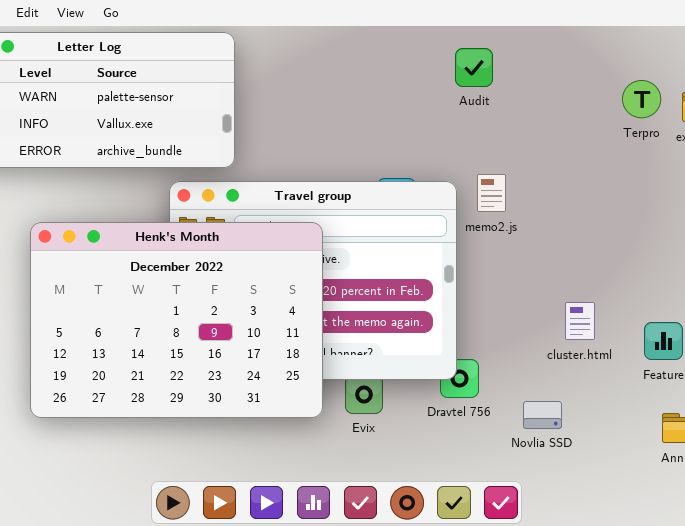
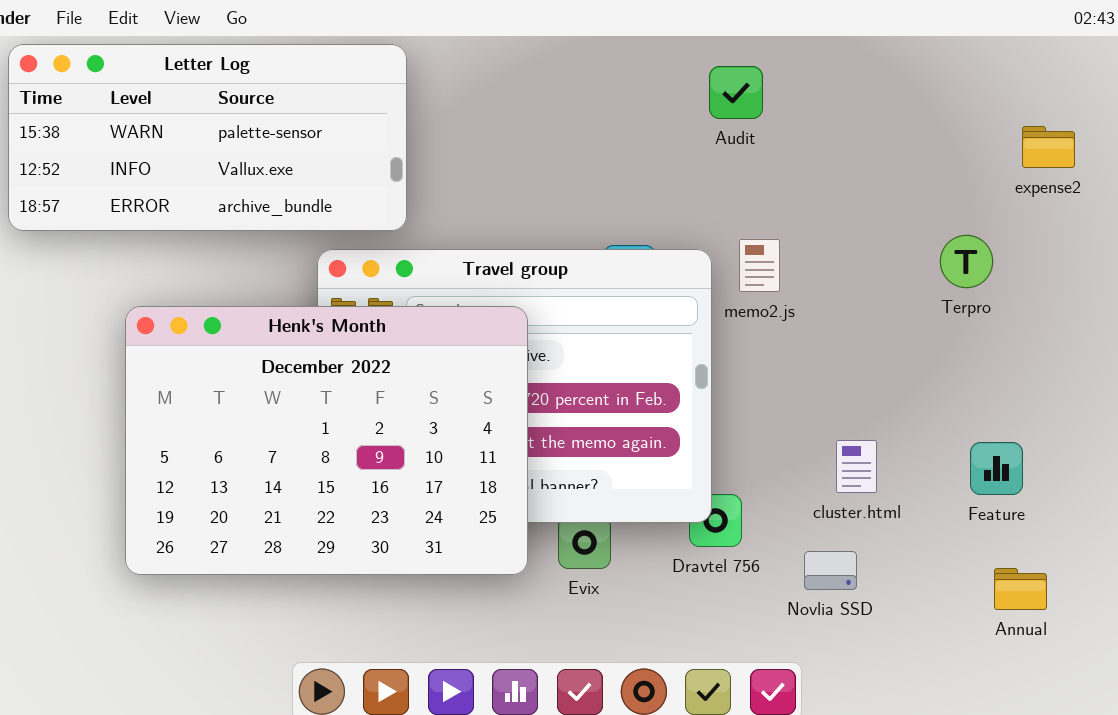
Terpro: [622,80,661,118] -> [940,235,993,288], moved
cluster.html: [565,302,595,340] -> [836,440,877,493], moved

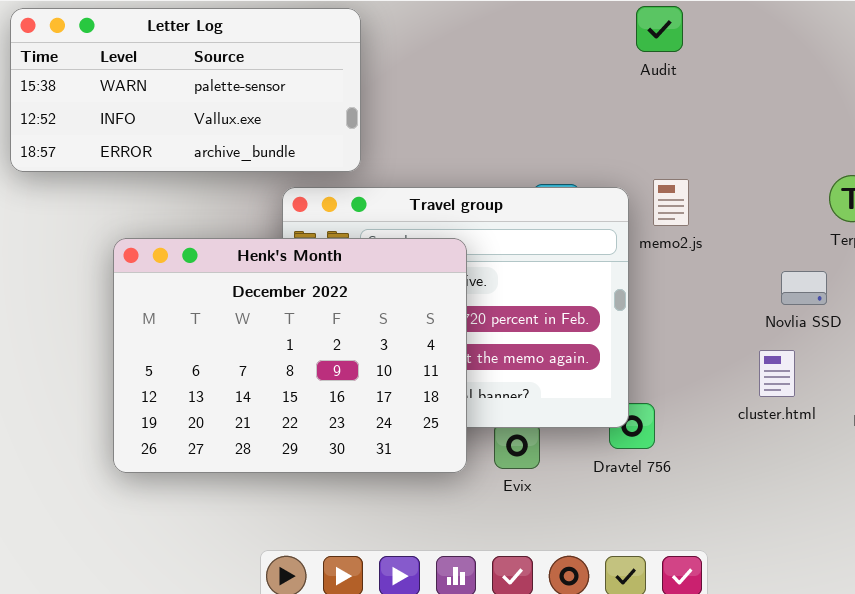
Audit: [709,66,763,119] -> [636,6,683,52], moved
cluster.html: [836,440,877,493] -> [759,350,795,397], moved
Novlia SSD: [804,551,857,590] -> [781,271,827,305], moved

